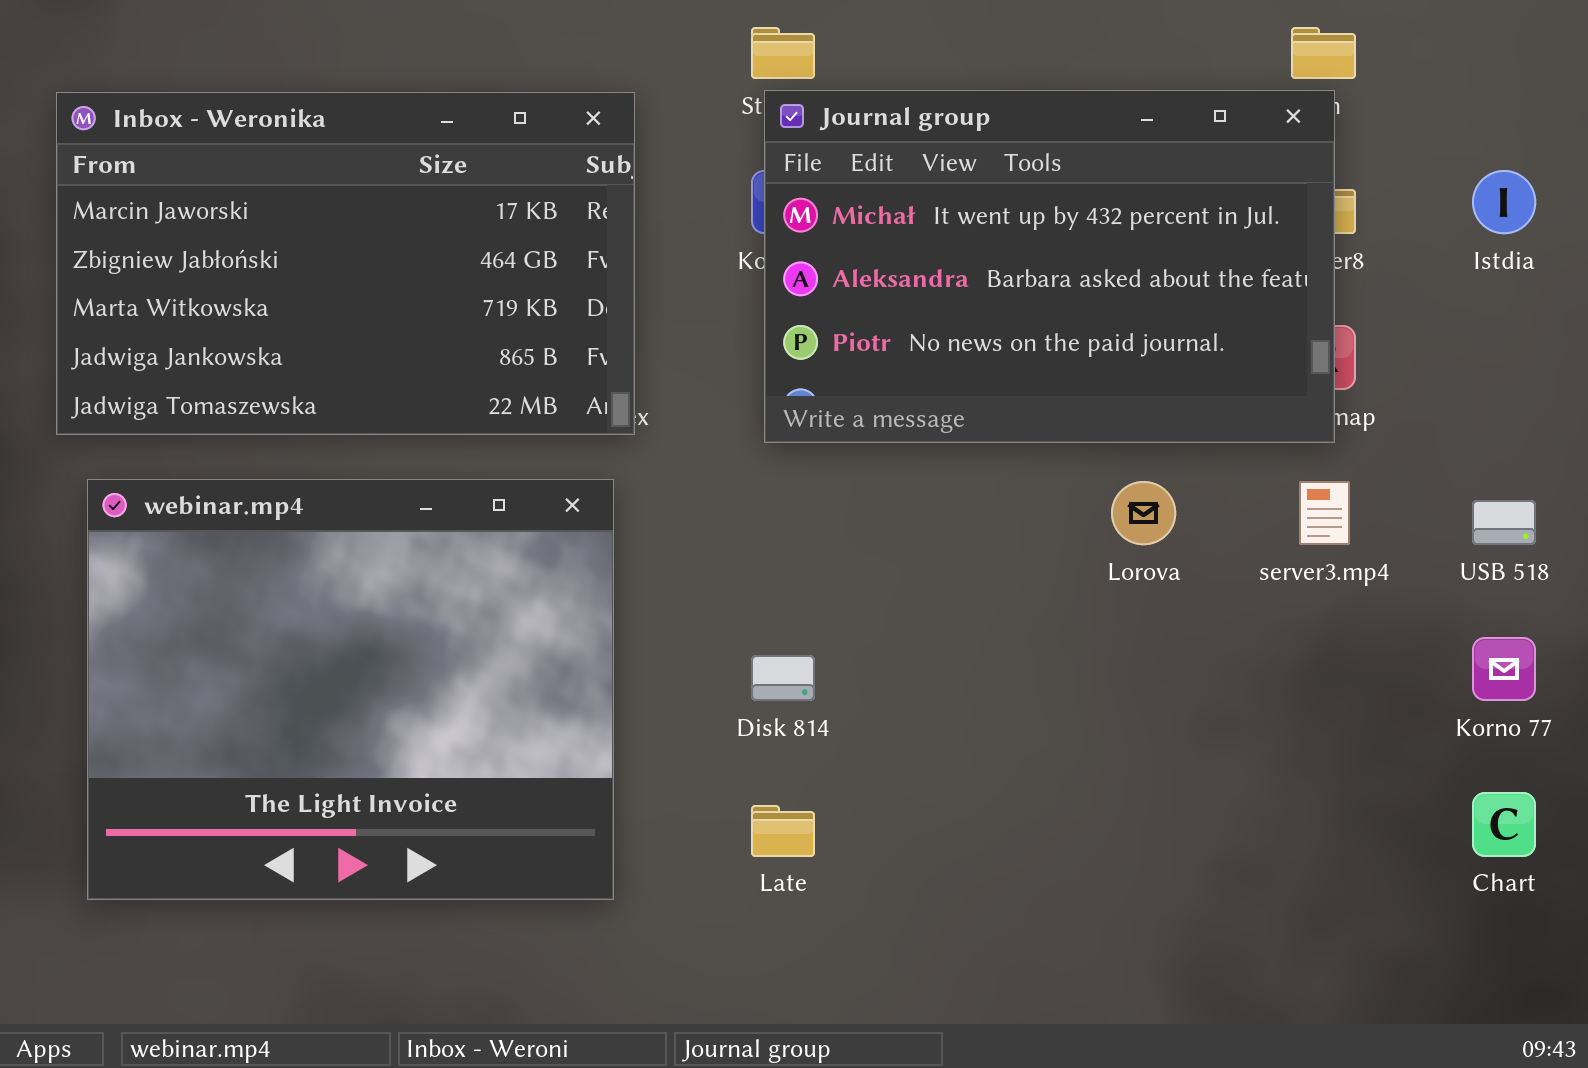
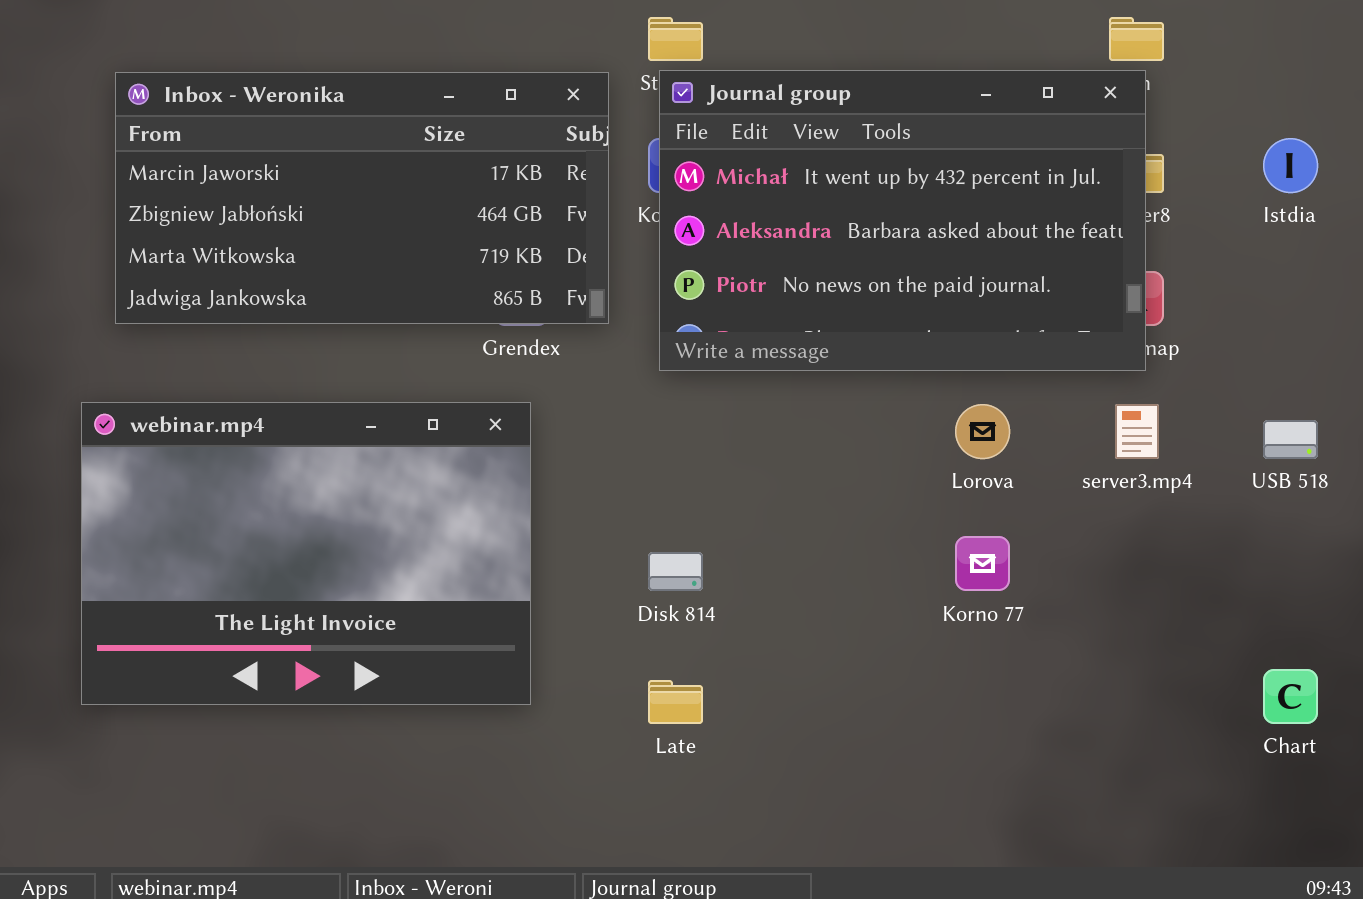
Inbox - Weronika: [56,92,635,435] -> [115,72,609,324], moved, resized
webinar.mp4: [87,479,614,900] -> [81,402,531,705], resized
Korno 77: [1472,637,1536,701] -> [955,536,1010,591], moved

